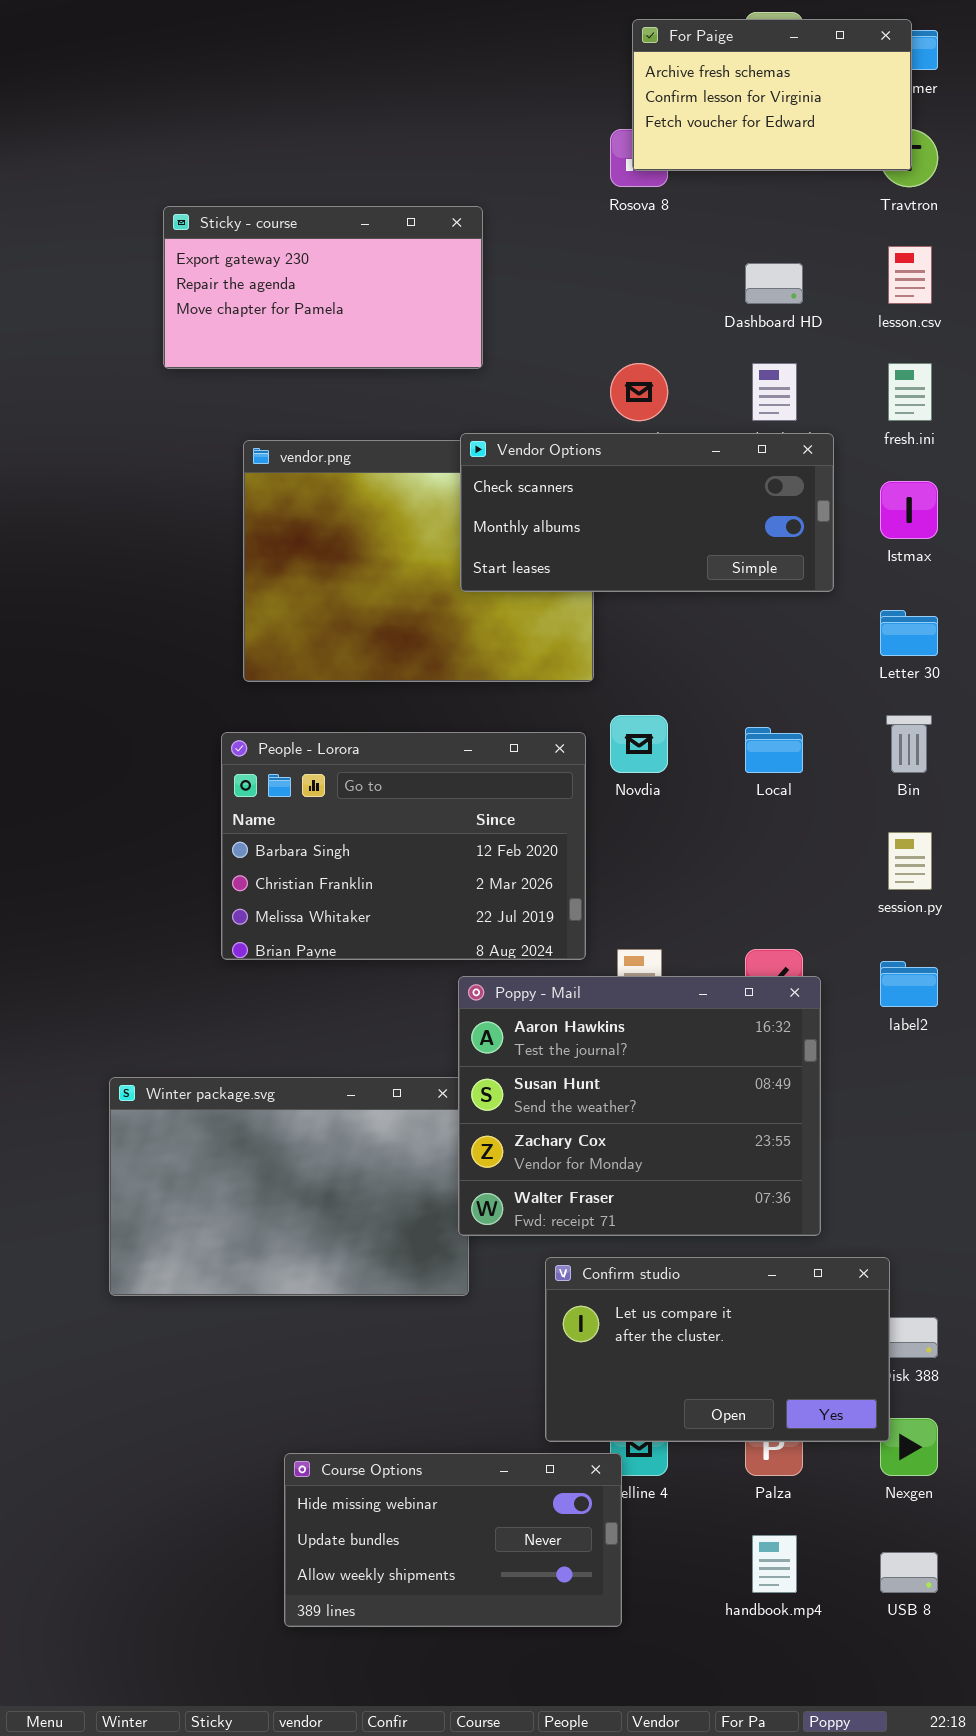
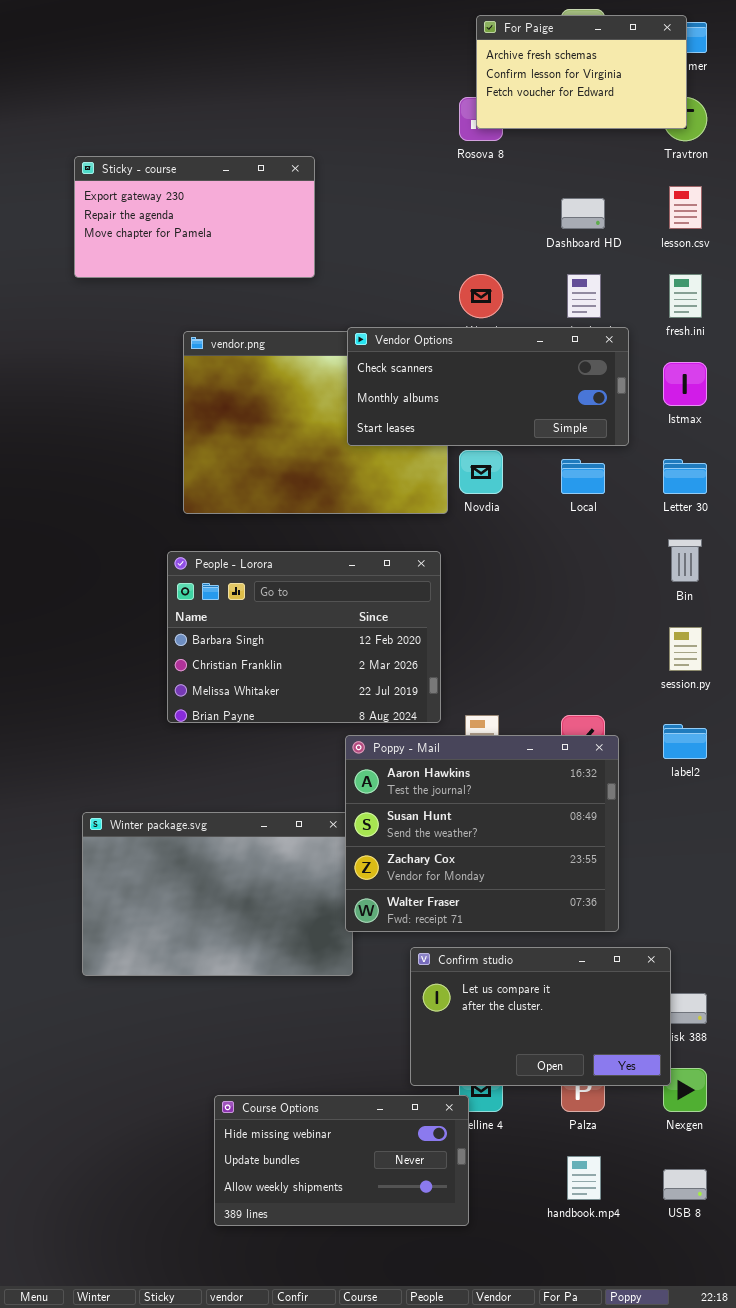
Sticky - course: [163,206,483,369] -> [74,156,315,278], moved
Novdia: [610,715,668,773] -> [459,450,503,494], moved
Local: [745,727,803,773] -> [561,459,605,494], moved

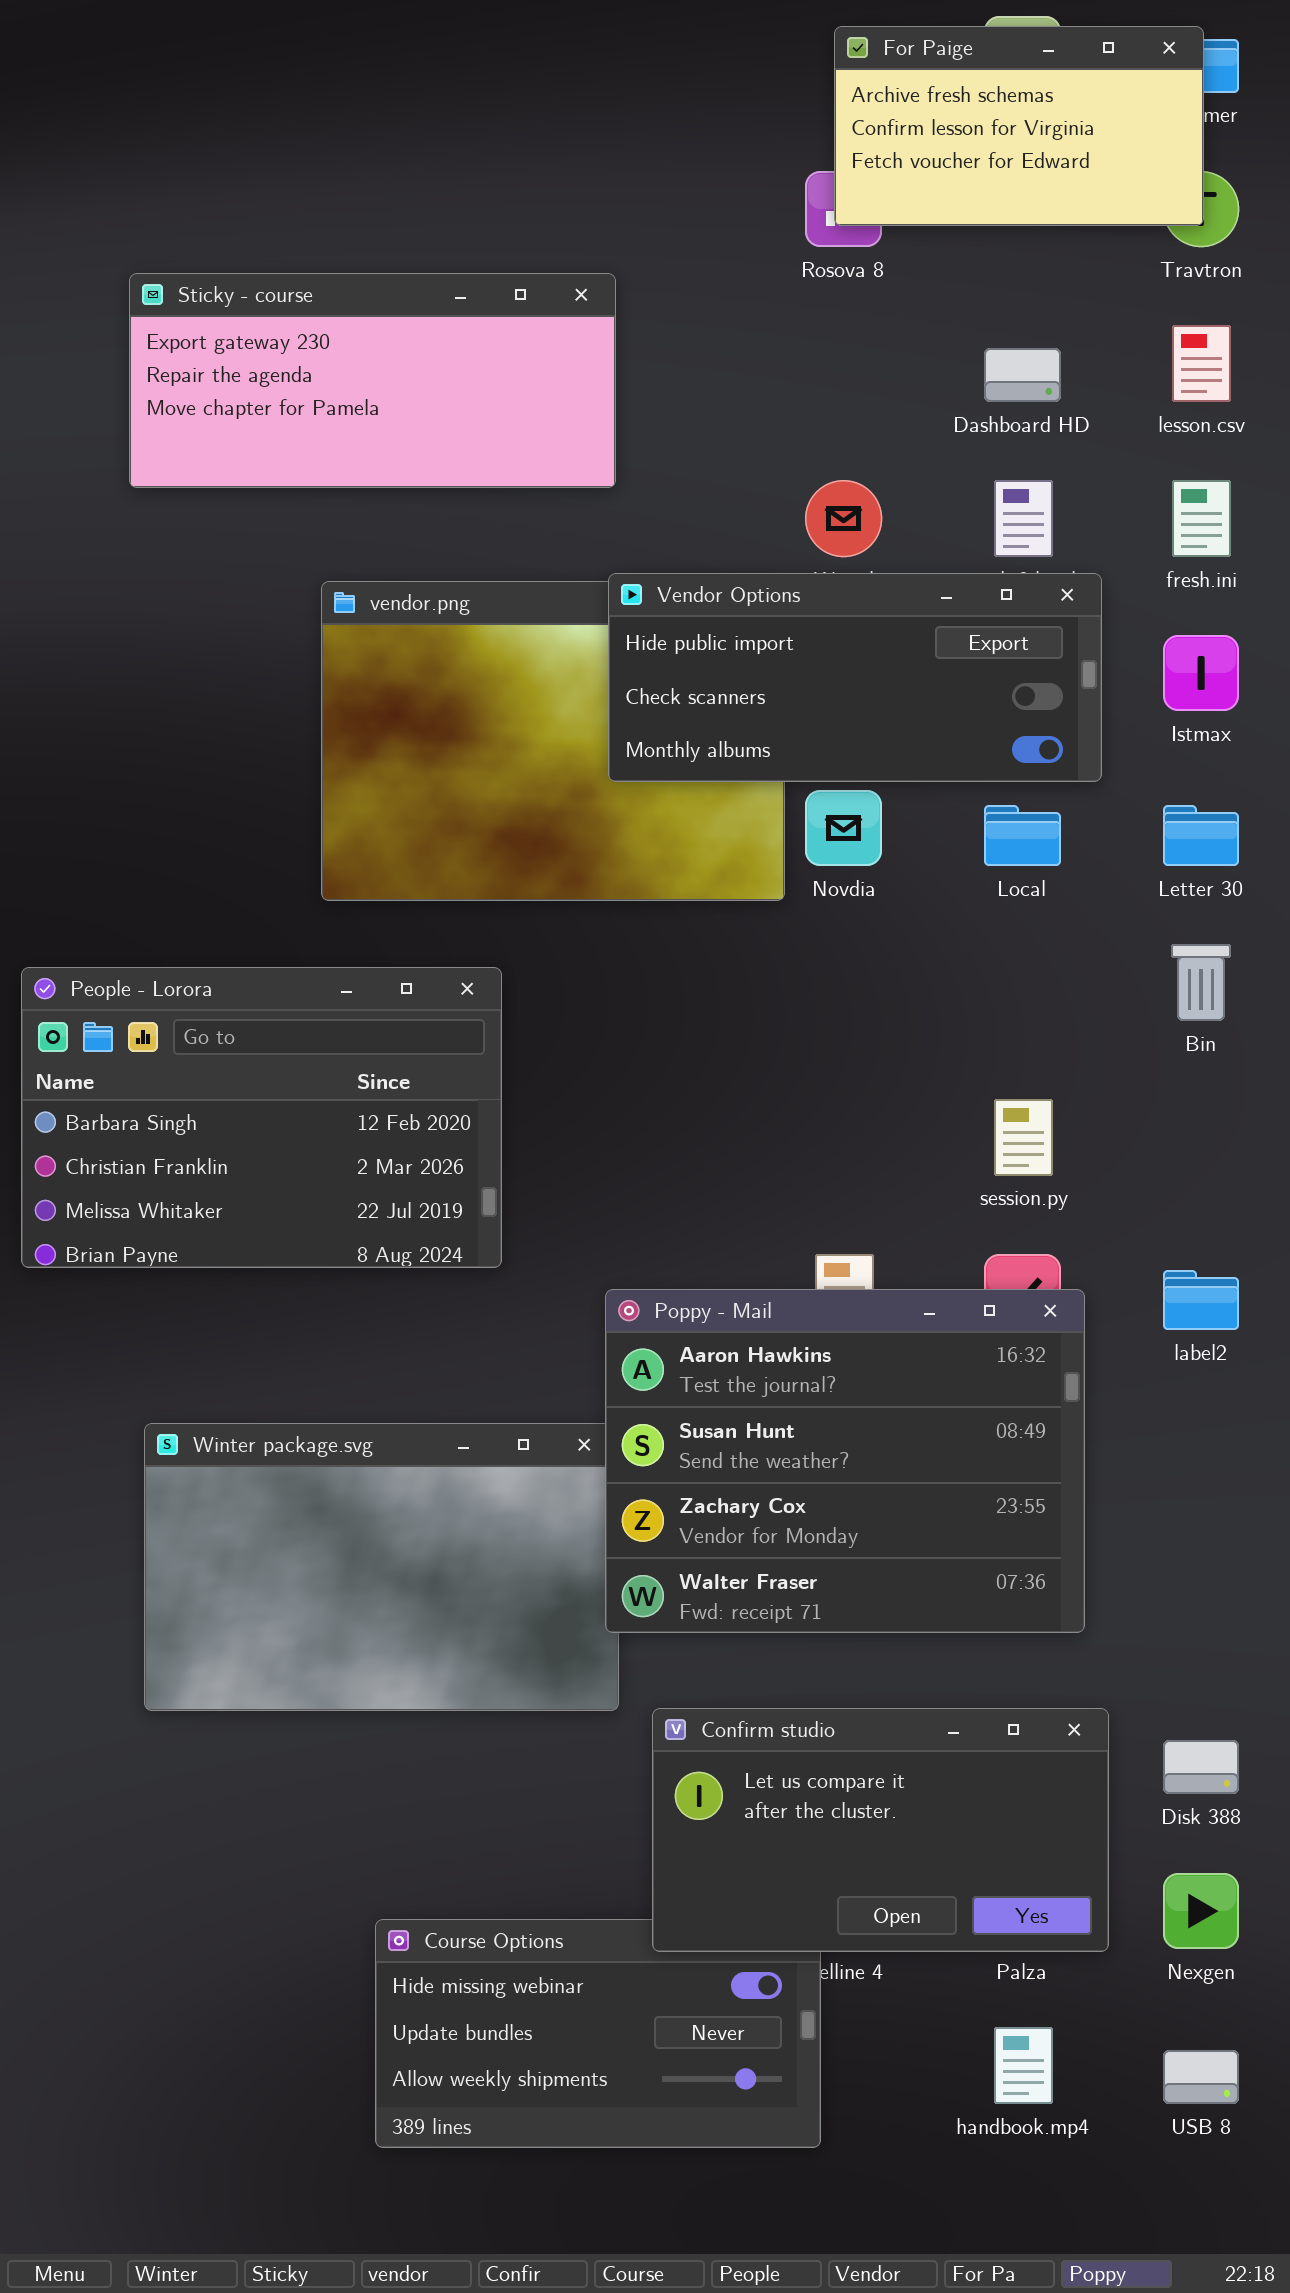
Sticky - course: [74,156,315,278] -> [129,273,616,488], resized
Vendor Options: [347,327,629,446] -> [608,573,1102,782], scrolled up 1 row
People - Lorora: [167,551,441,723] -> [21,967,502,1268], moved
session.py: [669,627,702,671] -> [994,1099,1053,1176], moved
Confirm studio: [410,947,671,1086] -> [652,1708,1109,1952], moved

